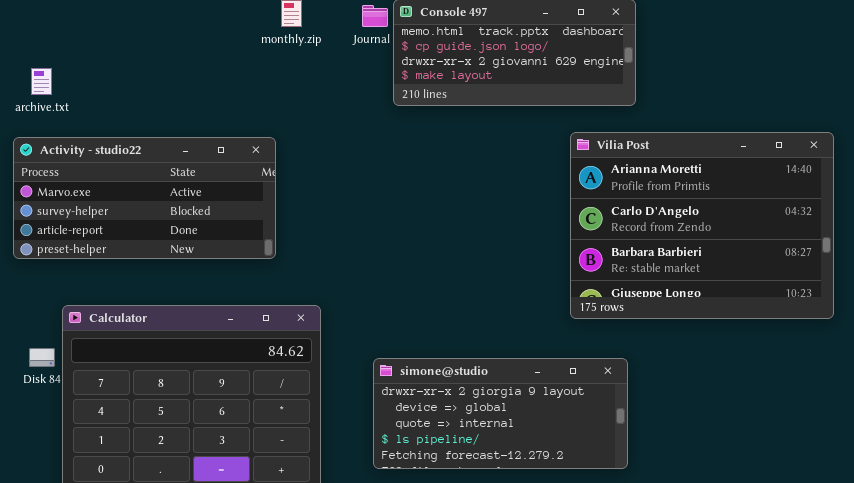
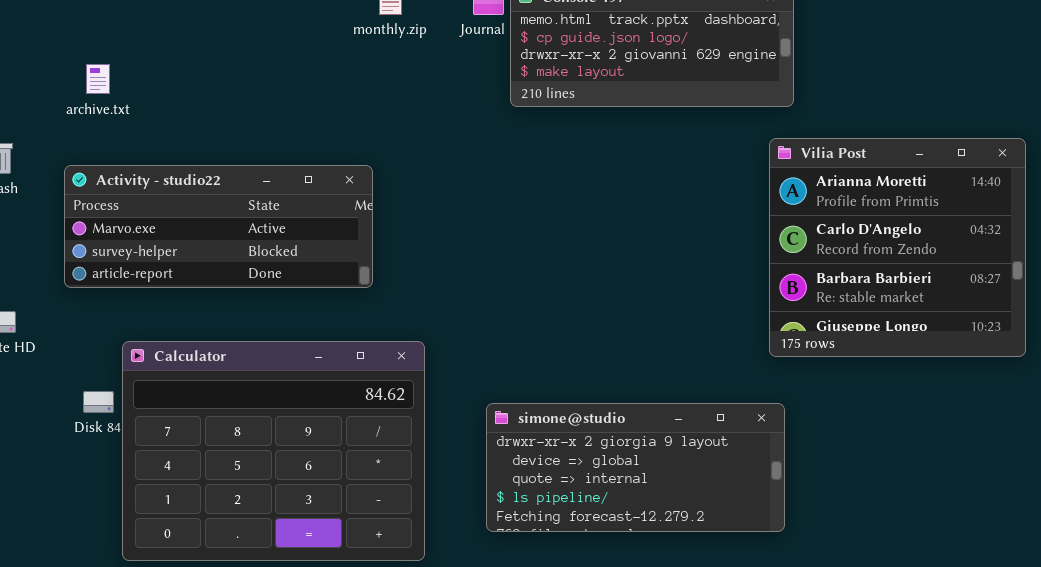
Vilia Post: [570,132,834,319] -> [769,138,1026,357], resized
Activity - studio22: [13,137,276,259] -> [64,165,373,288], resized

